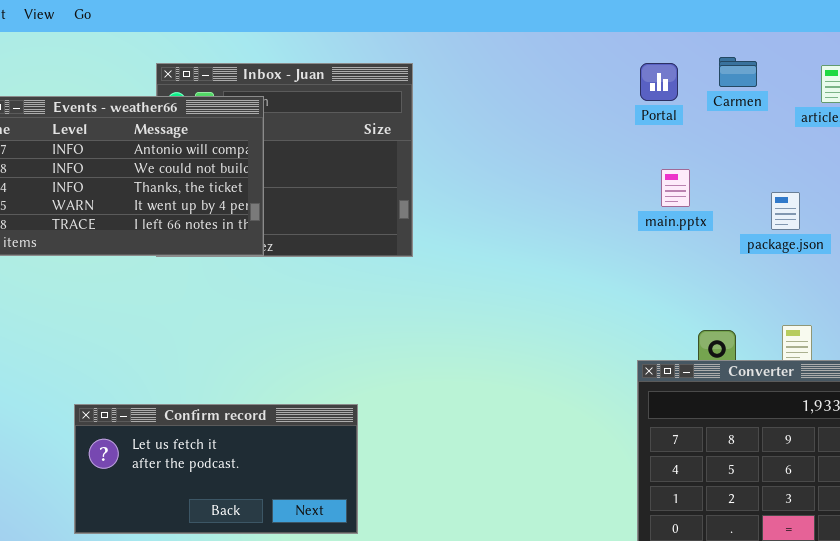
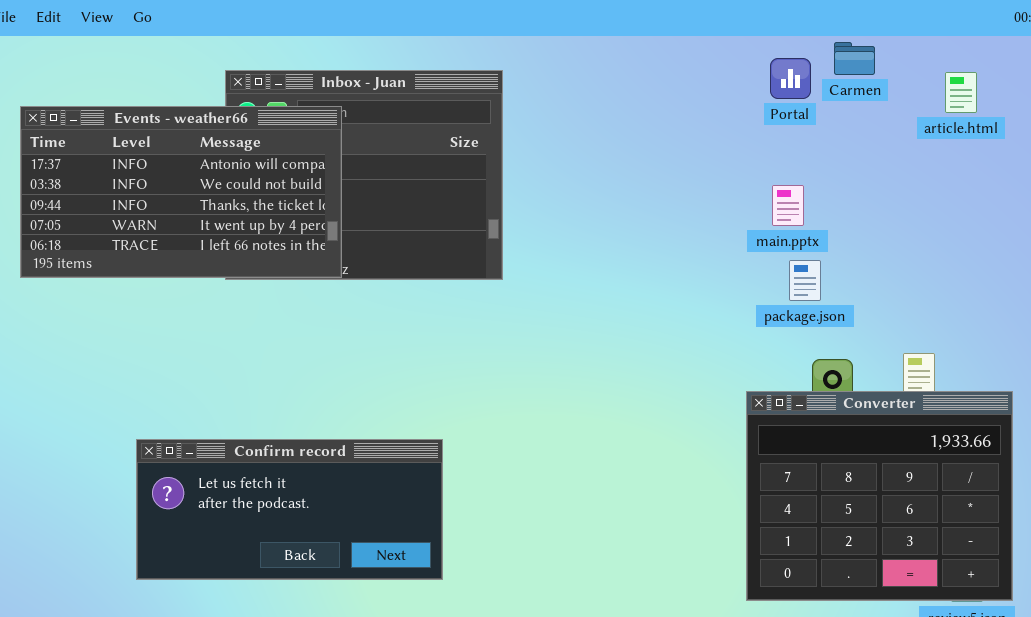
Carmen: [719,57,757,87] -> [834,42,875,75], moved
Portal: [640,63,678,101] -> [770,58,811,99], moved
package.json: [771,192,800,230] -> [789,260,821,301], moved

